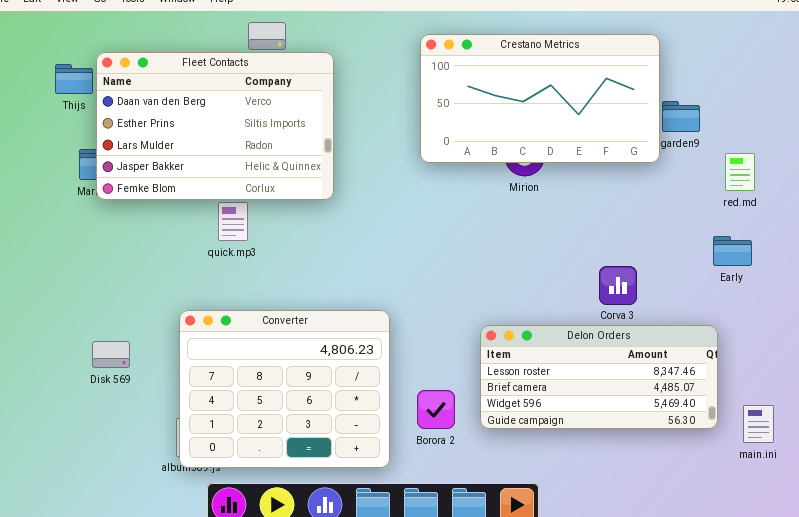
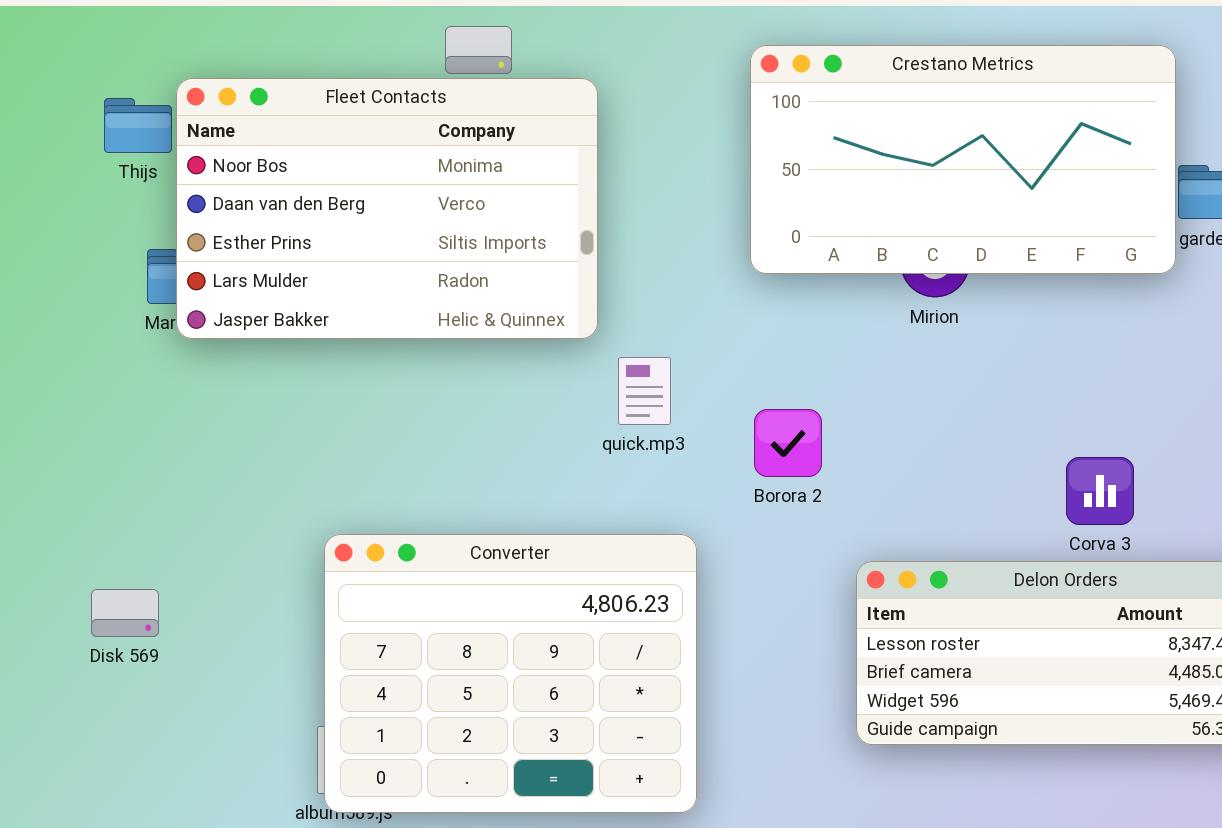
Fleet Contacts: [96,52,334,200] -> [176,78,598,339], scrolled up 1 row
quick.mp3: [218,202,248,241] -> [618,357,671,425], moved
Disk 569: [92,341,130,368] -> [91,589,159,637], moved
Borora 2: [417,390,455,429] -> [754,409,822,477], moved

